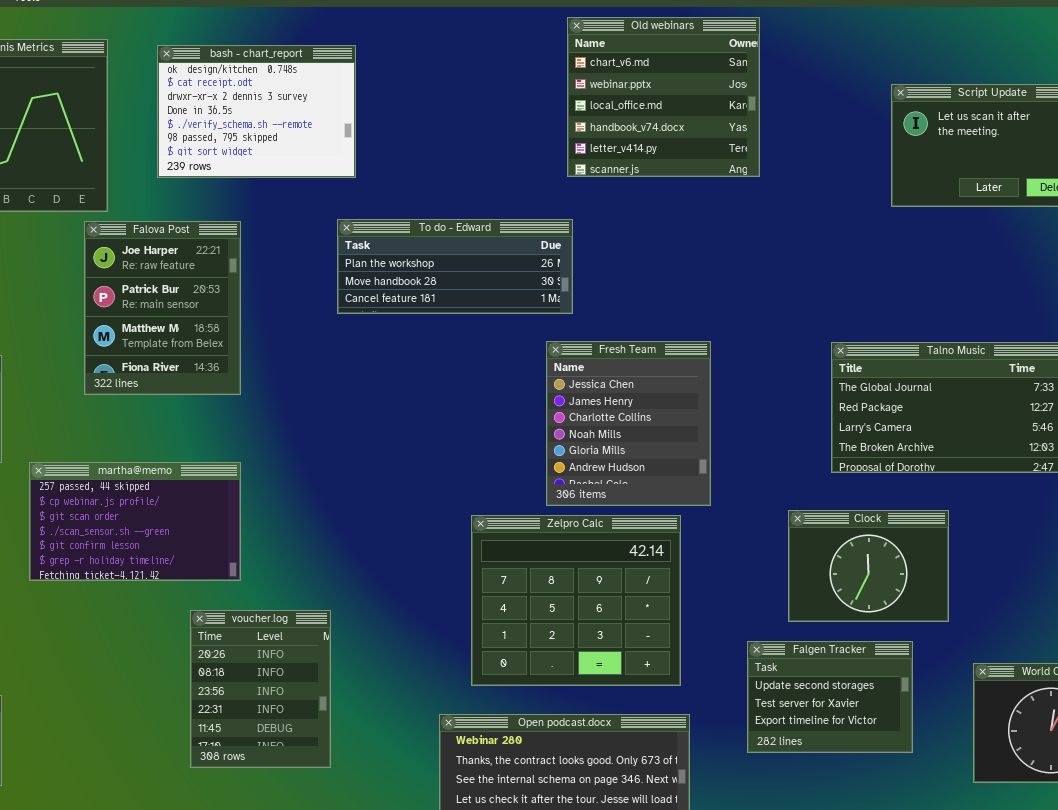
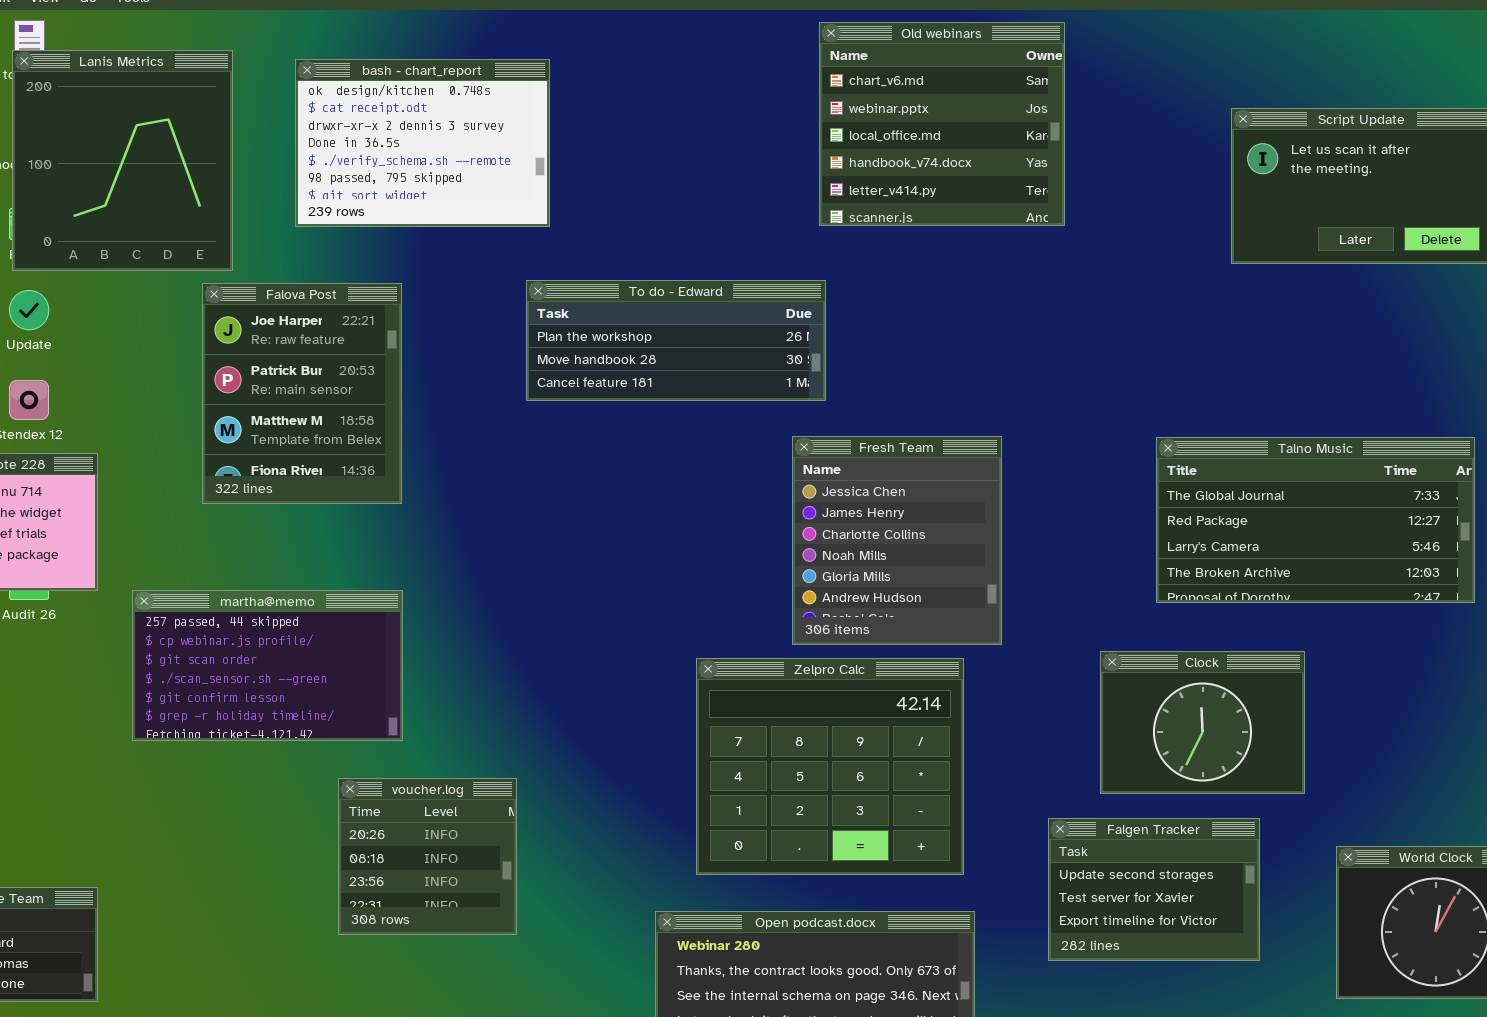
voucher.log: [190,610,331,768] -> [338,778,517,935], resized

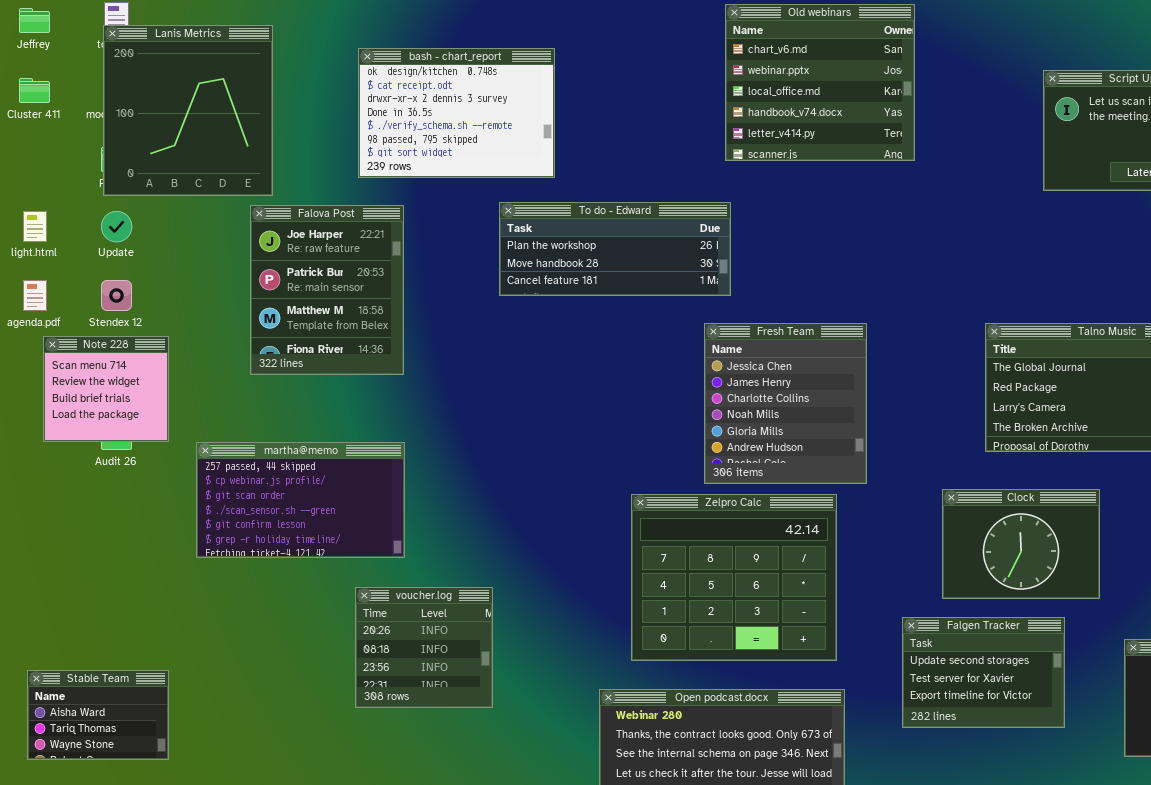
bash - chart_report: [295,59,550,227] -> [358,48,555,178], moved

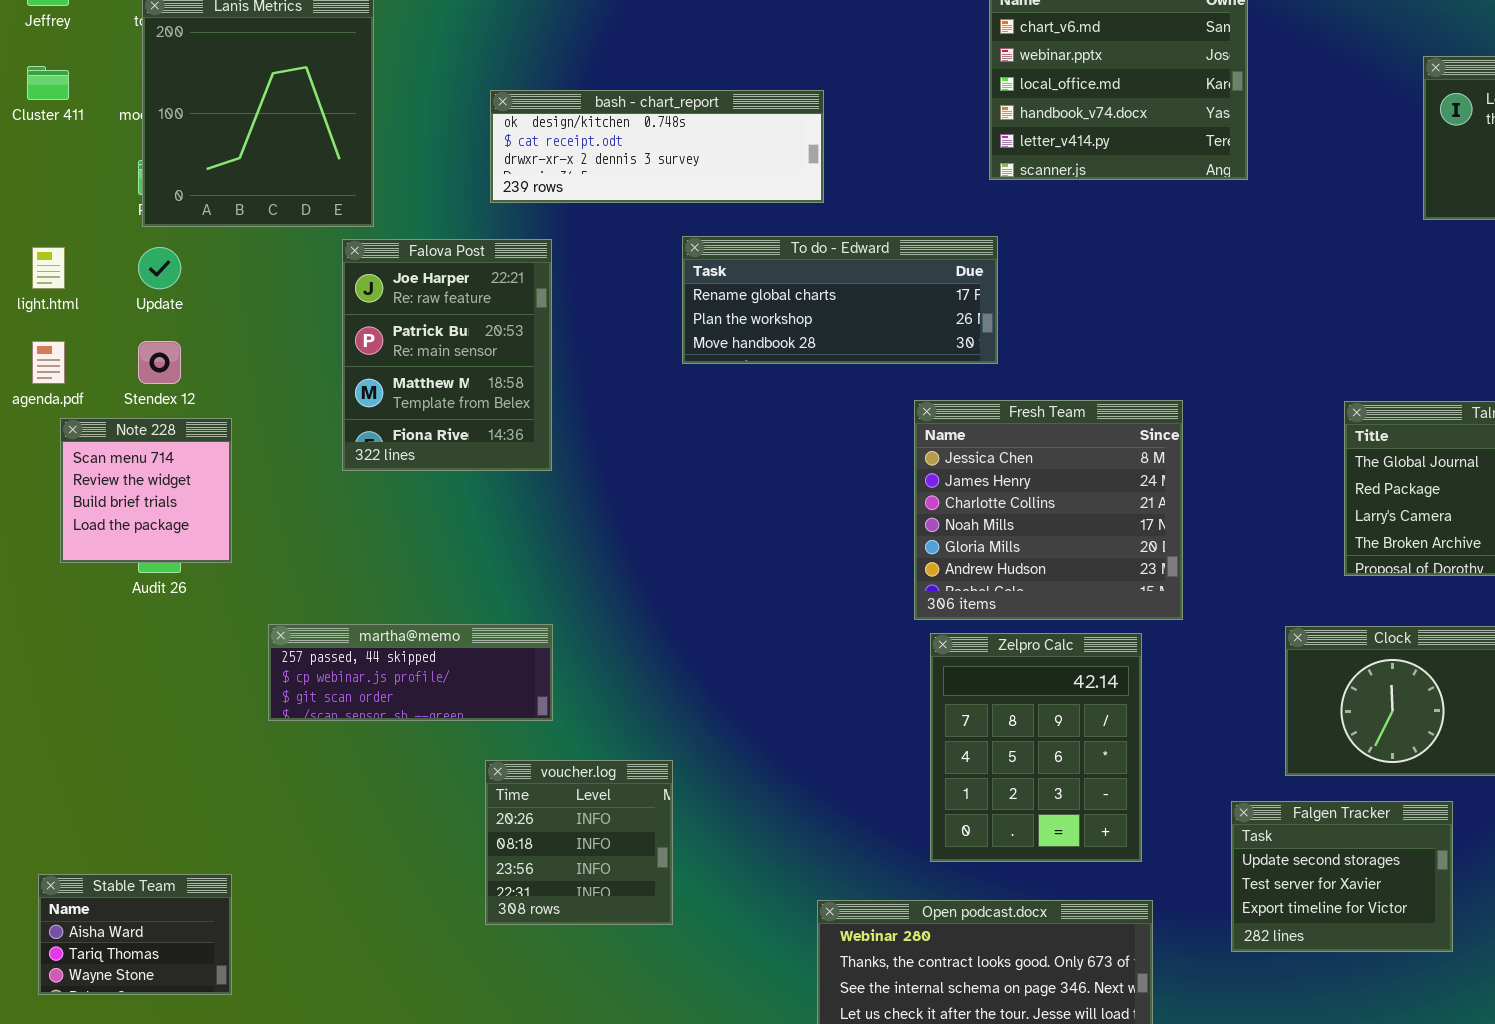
bash - chart_report: [358,48,555,178] -> [490,90,824,203], resized
To do - Edward: [499,202,731,296] -> [682,236,998,364], scrolled up 1 row
Fresh Team: [704,323,867,484] -> [914,400,1183,620], resized
martha@memo: [196,442,405,558] -> [268,624,553,721], resized
Zelpro Calc: [631,494,837,661] -> [930,633,1142,862], resized

